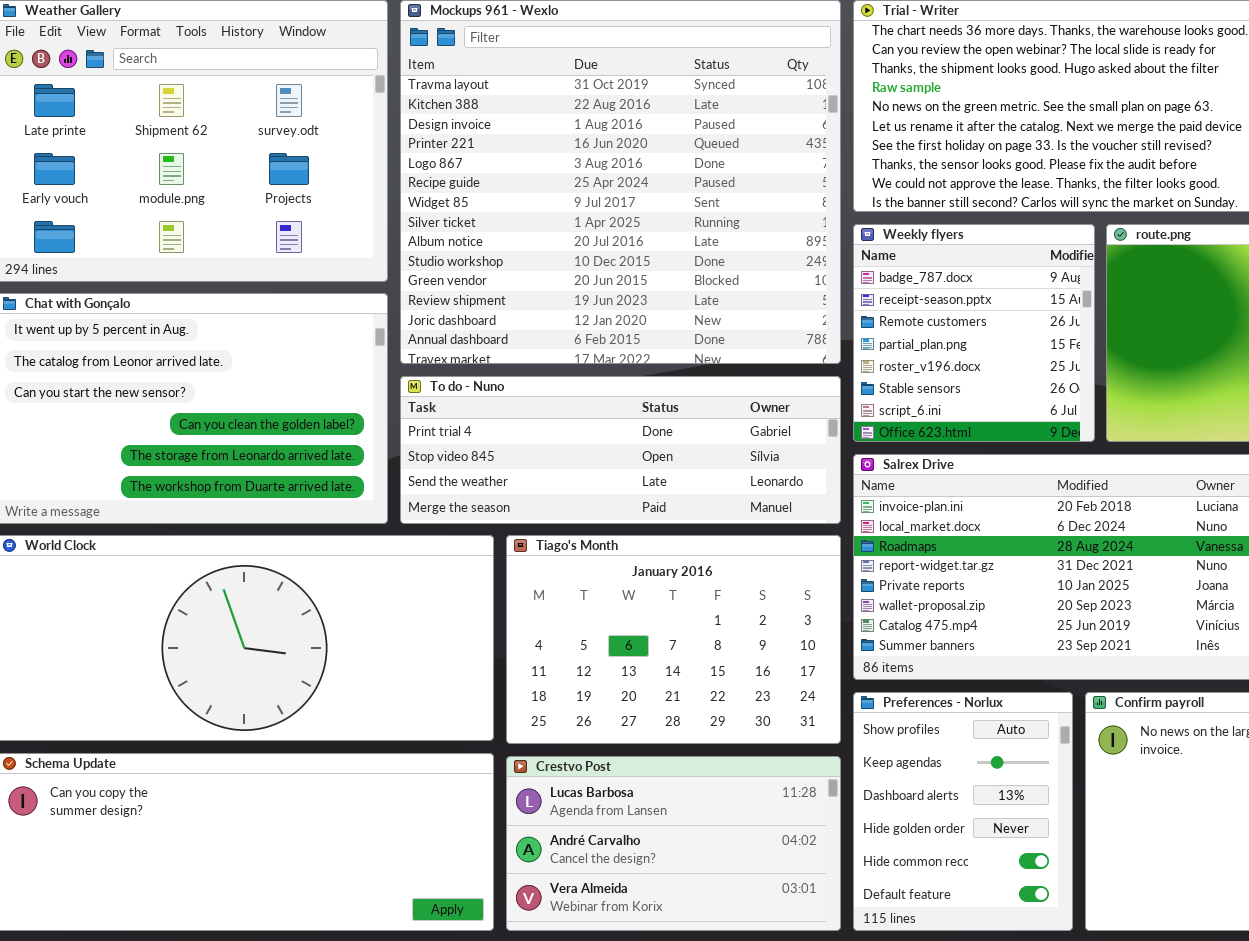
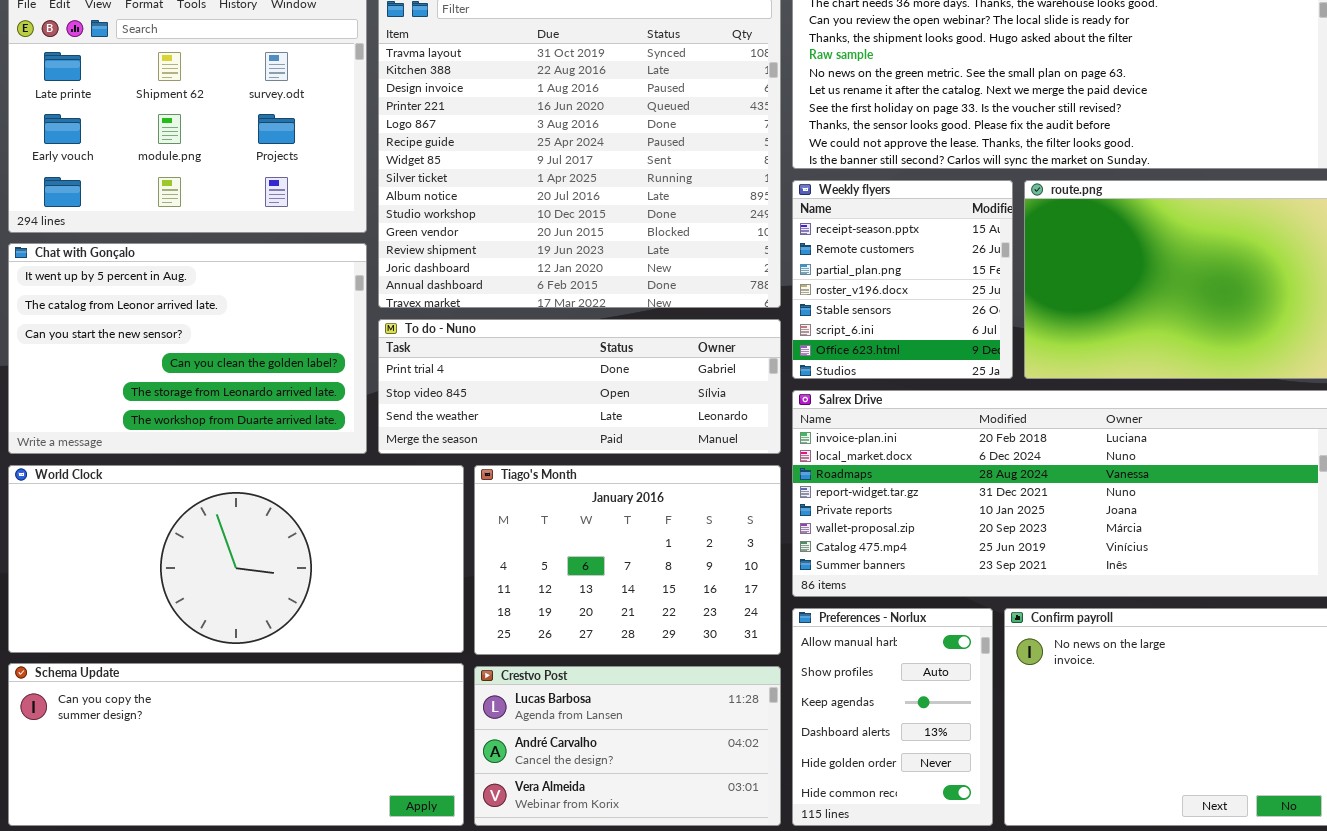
Weekly flyers: [853,224,1095,442] -> [792,180,1013,379], scrolled down 1 row
Preferences - Norlux: [853,692,1073,931] -> [792,608,993,826], scrolled up 1 row

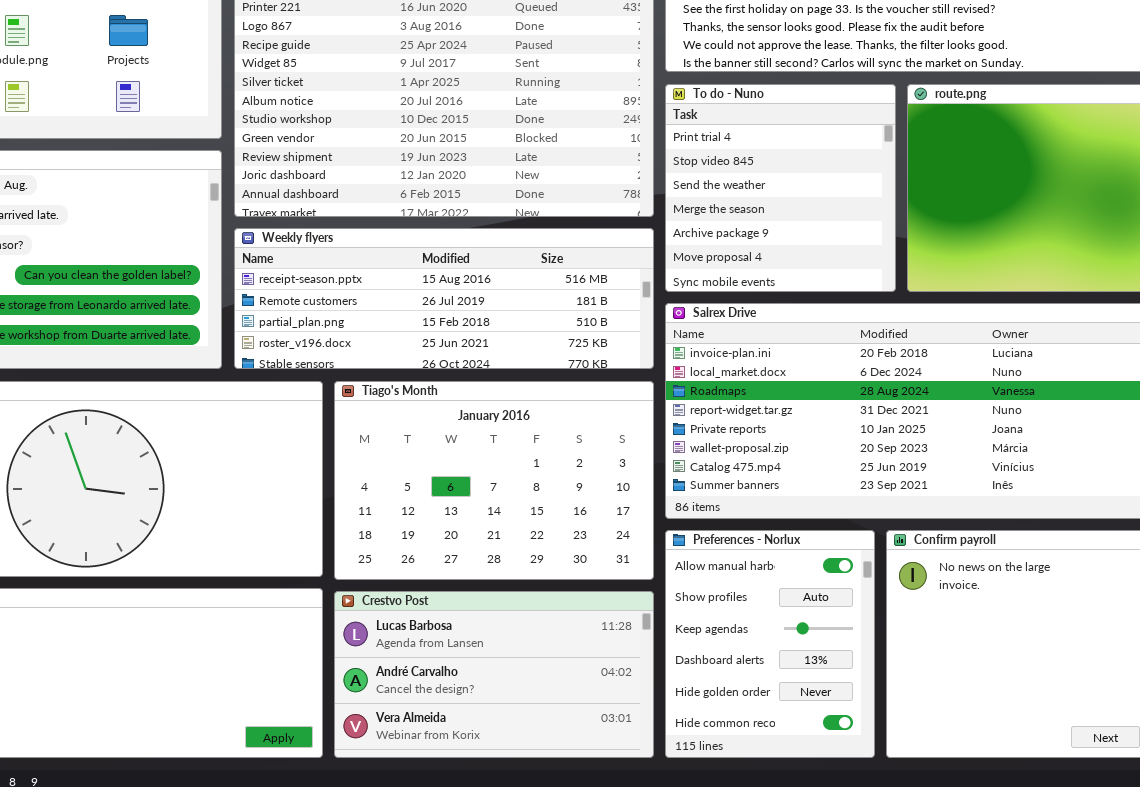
Weekly flyers: [792,180,1013,379] -> [234,228,654,369], moved, resized
To do - Nuno: [378,319,781,454] -> [665,84,896,292], moved, resized

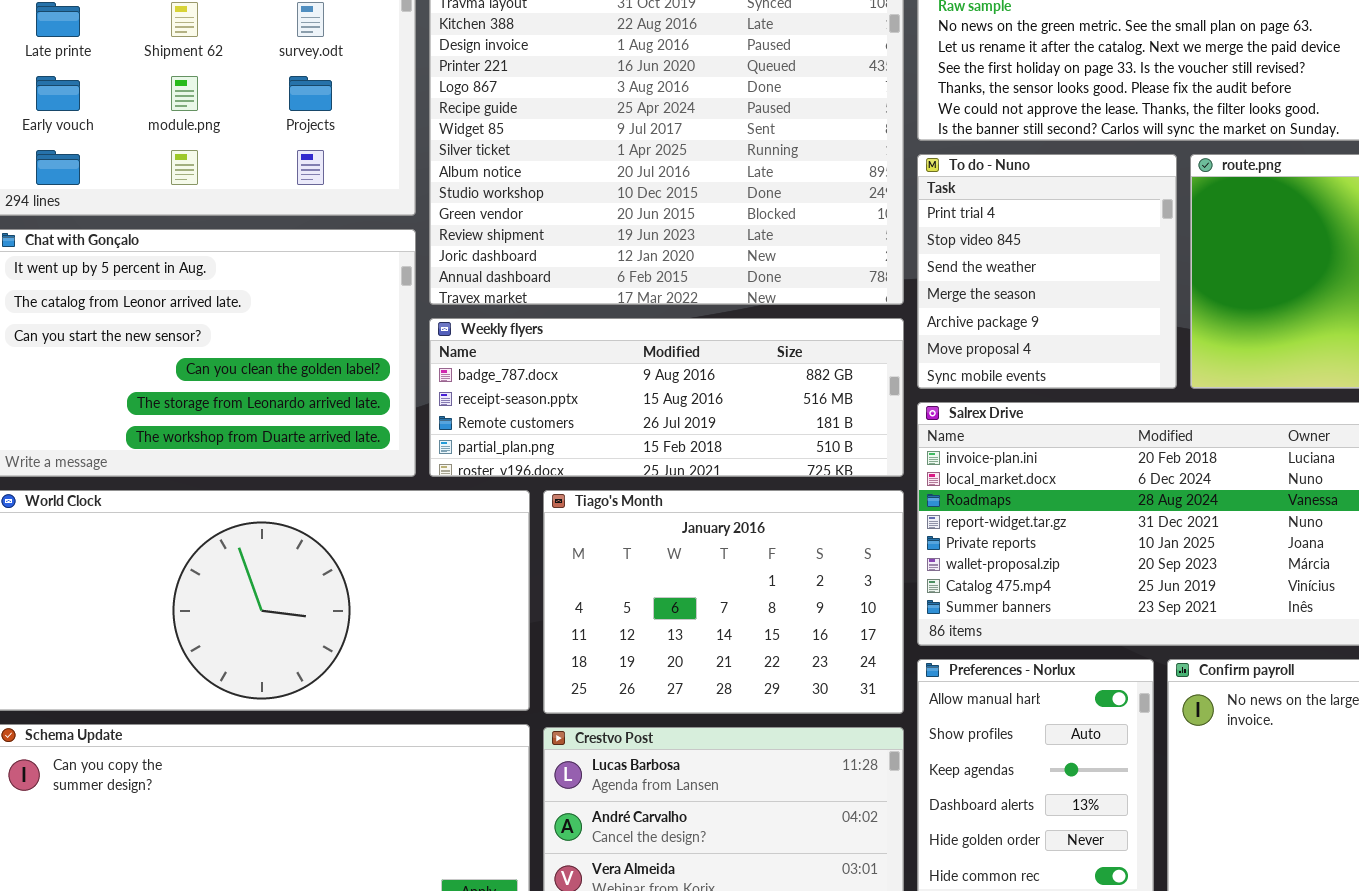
Weekly flyers: [234,228,654,369] -> [429,318,904,477], scrolled up 1 row

